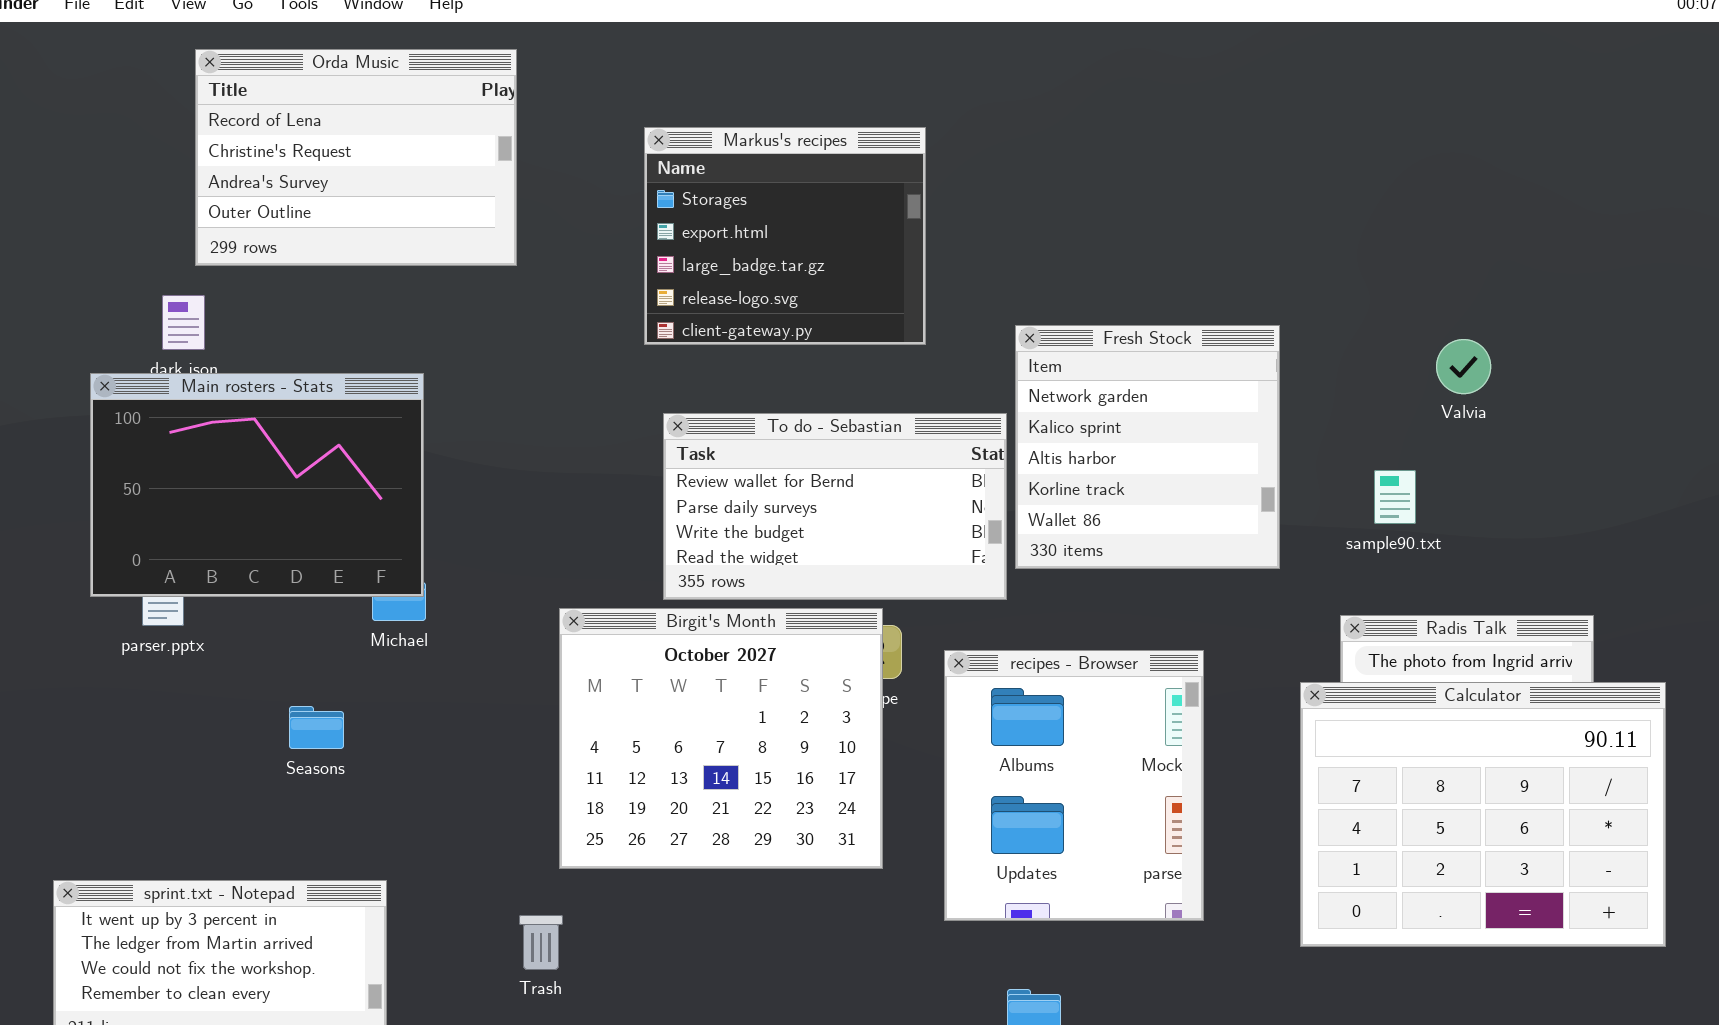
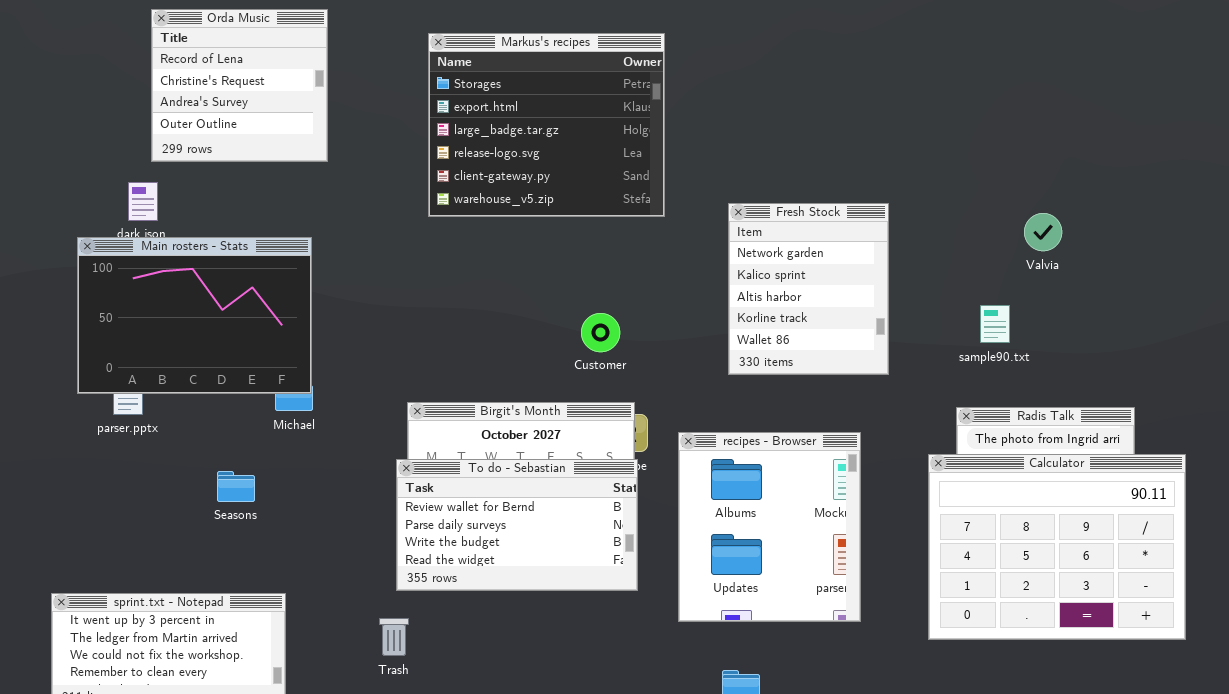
Orda Music: [195,49,517,266] -> [151,9,328,162], resized
Markus's recipes: [644,127,926,345] -> [428,33,665,217], resized
Fresh Stock: [1015,325,1280,569] -> [728,203,889,375], resized
To do - Sebastian: [663,413,1007,600] -> [396,459,638,591], moved

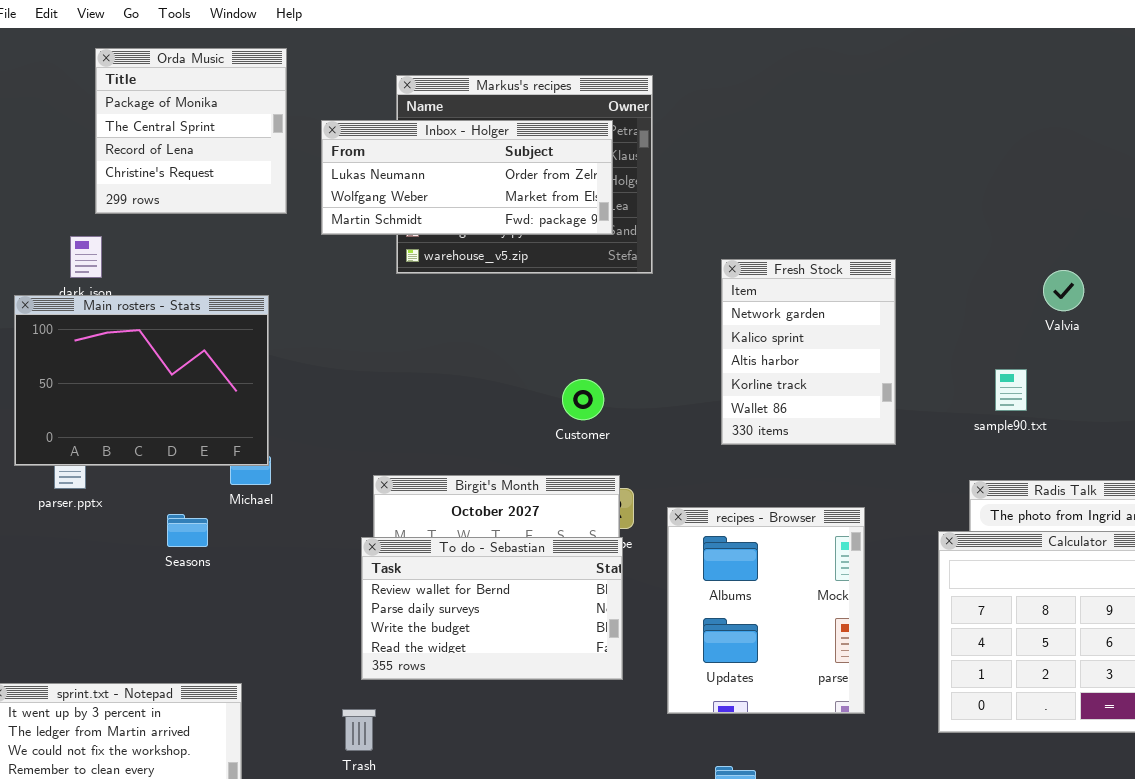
Orda Music: [151,9,328,162] -> [95,48,287,214], scrolled up 2 rows
Inbox - Holger: none -> [321,120,613,235], opened
Seasons: [217,471,255,502] -> [167,514,208,547], moved

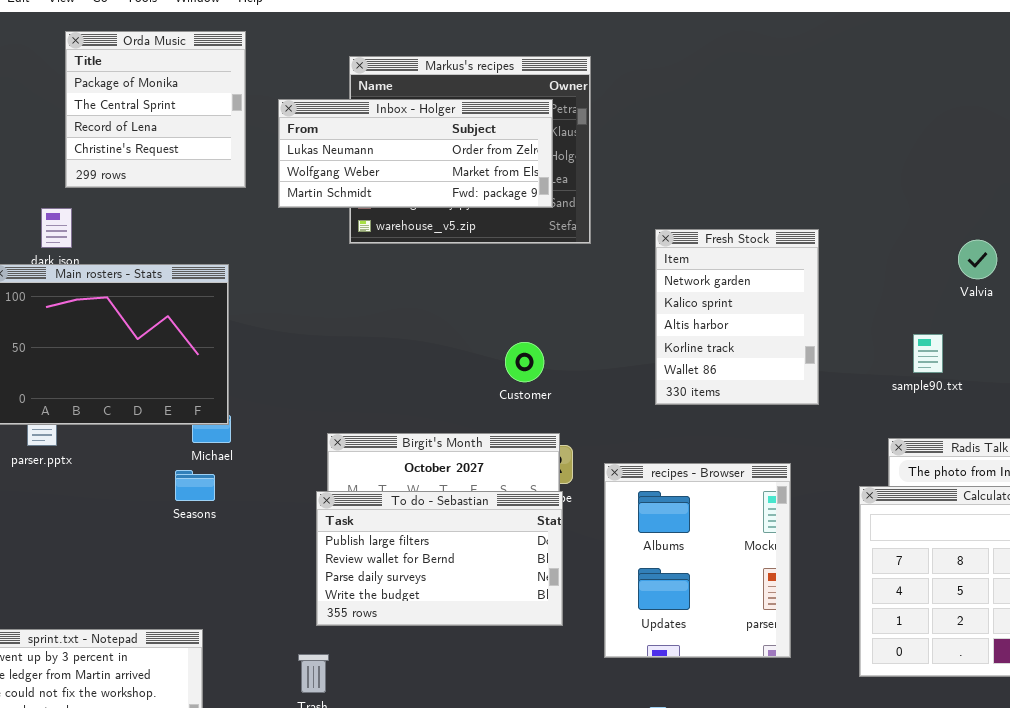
Seasons: [167,514,208,547] -> [175,470,215,501], moved
To do - Sebastian: [361,537,623,680] -> [316,491,563,626], scrolled up 1 row

